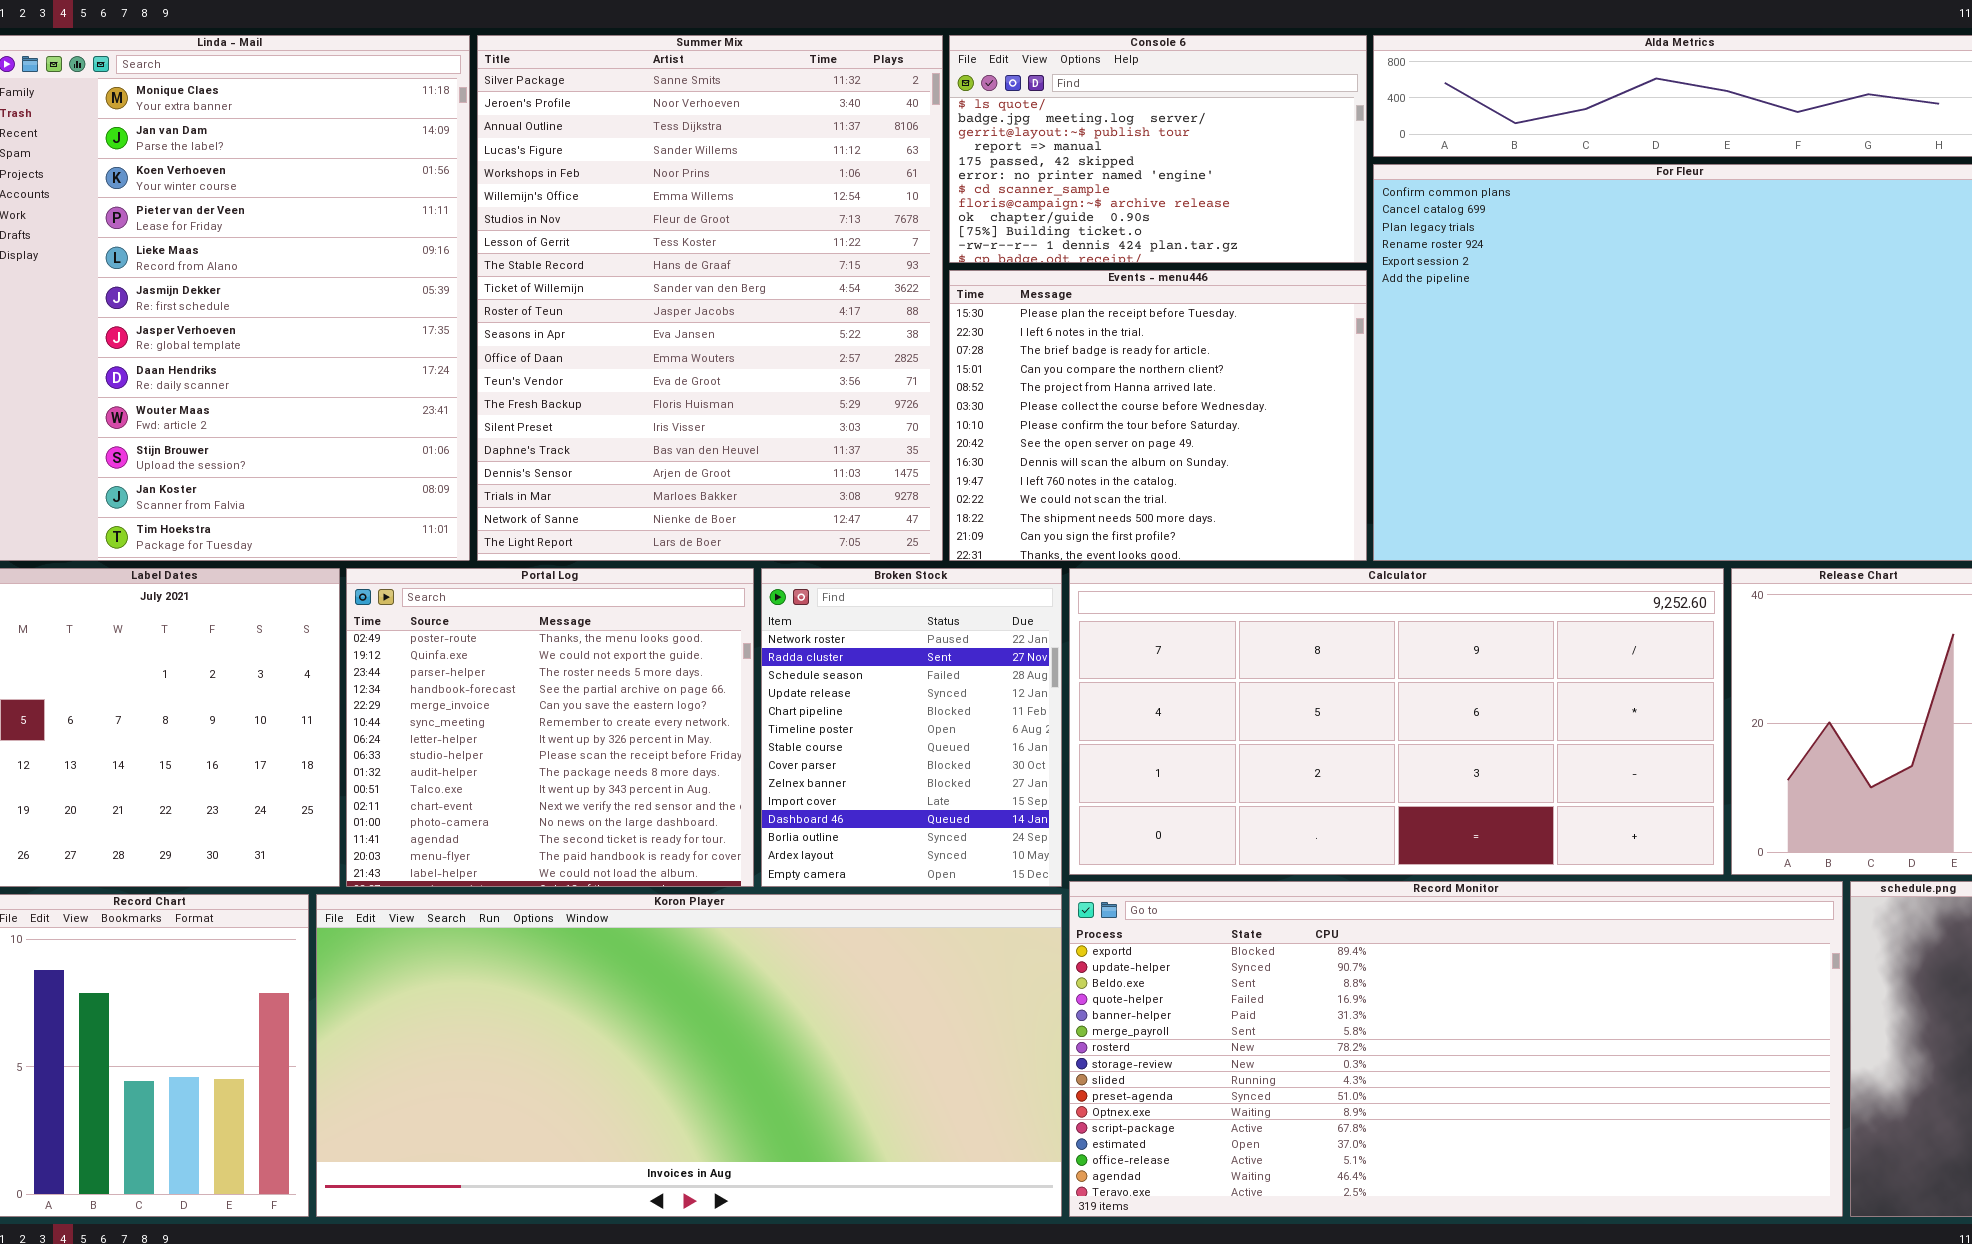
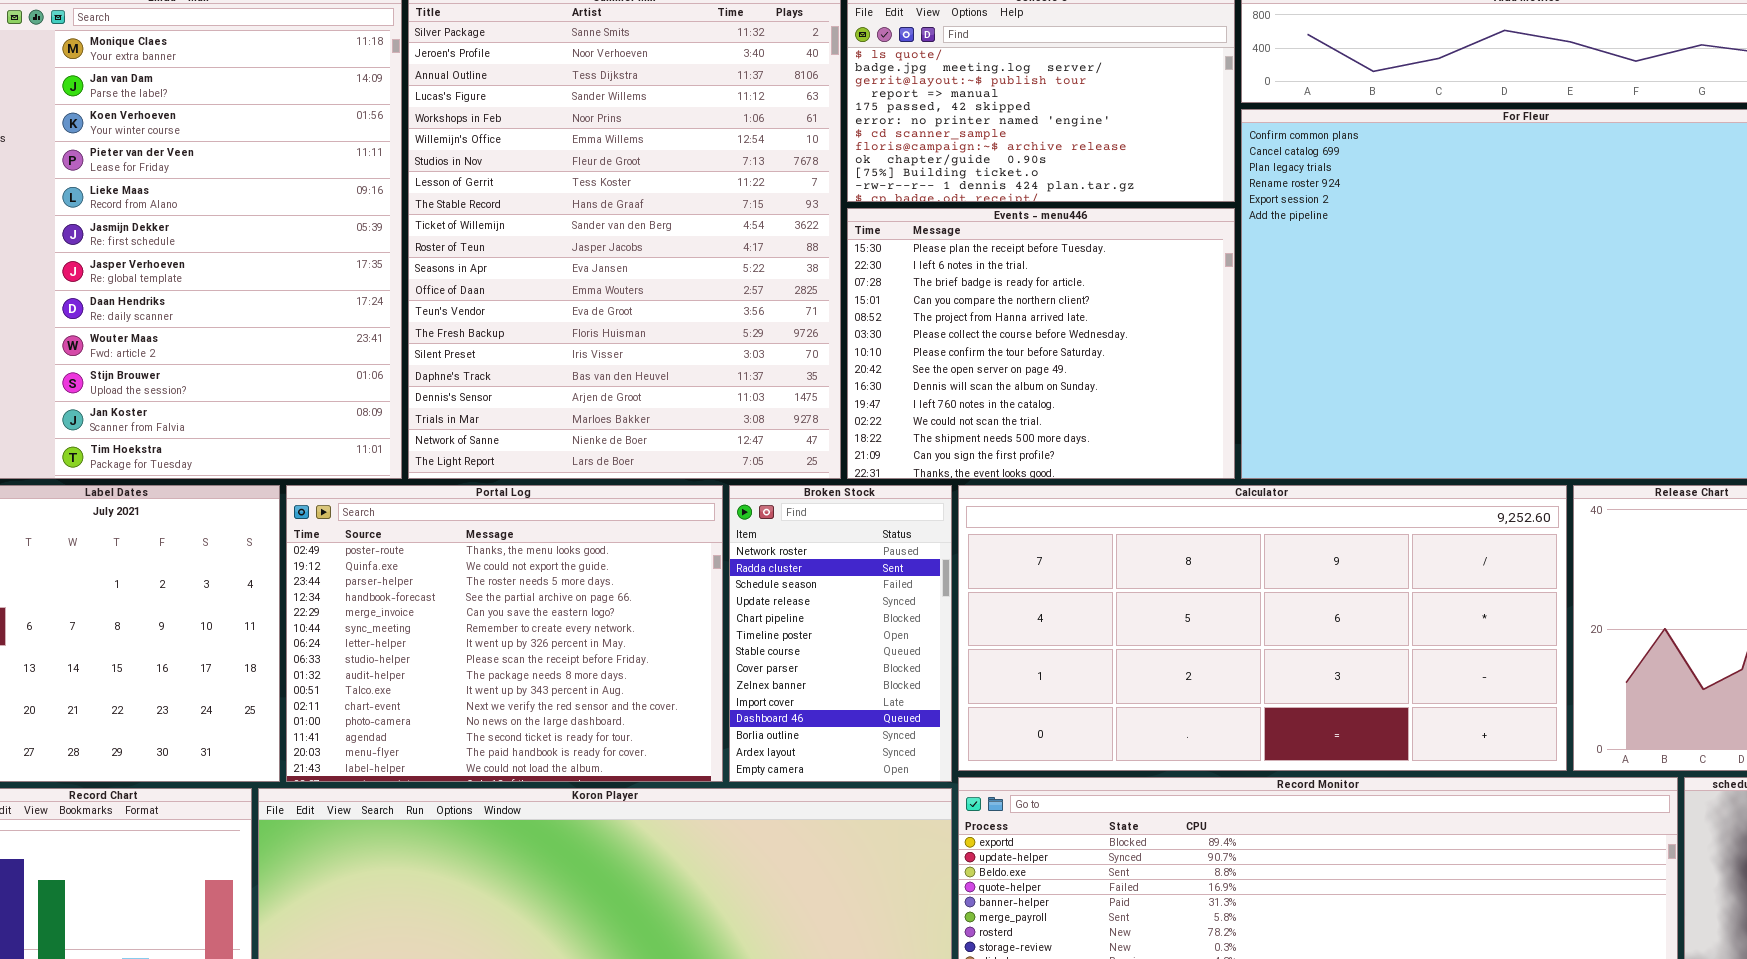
Portal Log: [346,568,754,887] -> [286,485,723,782], resized
Broken Stock: [761,568,1062,887] -> [729,485,952,782], resized

